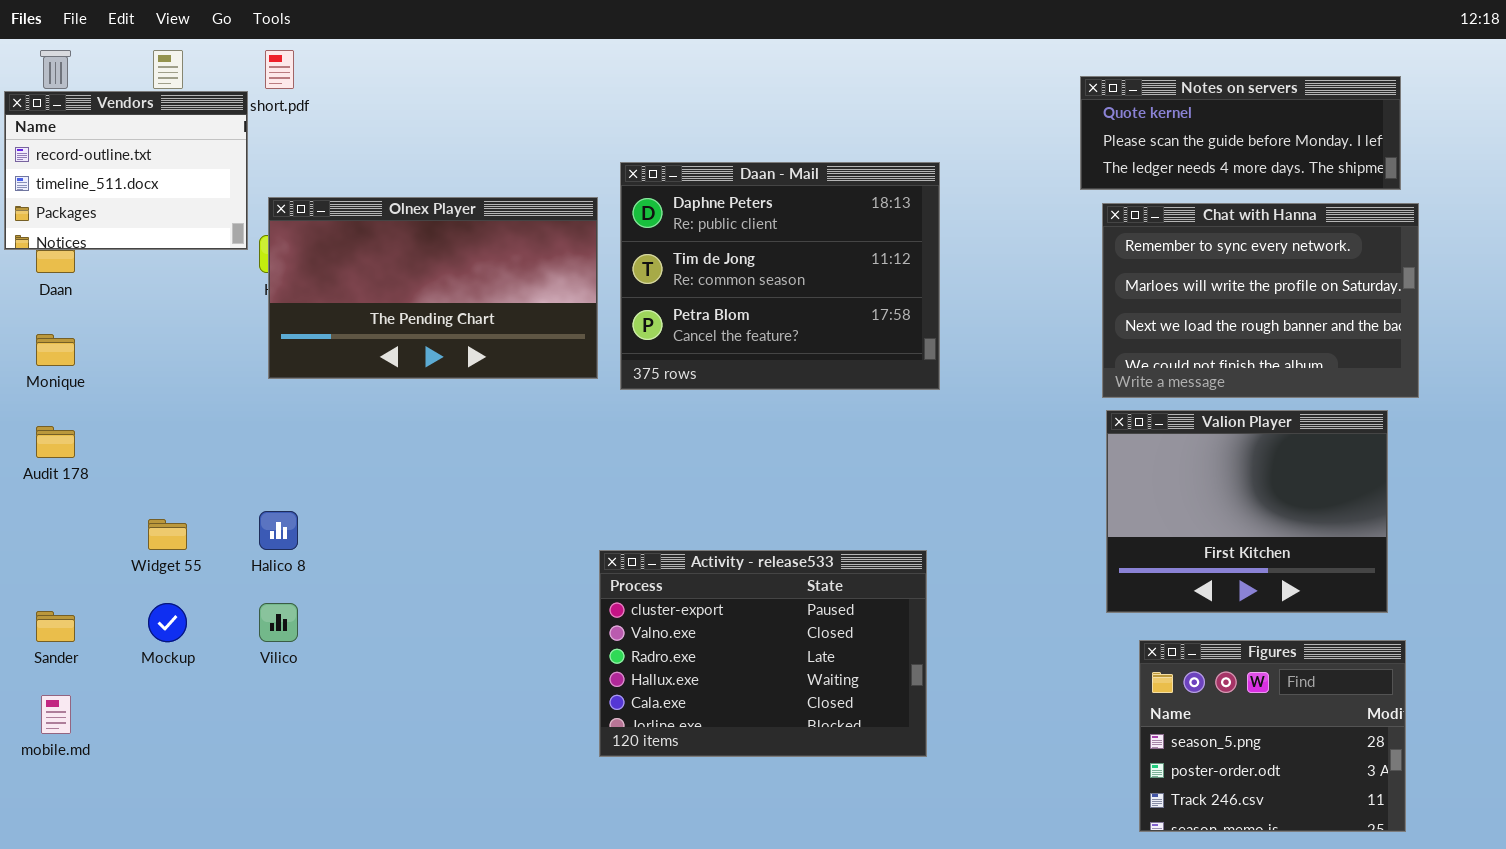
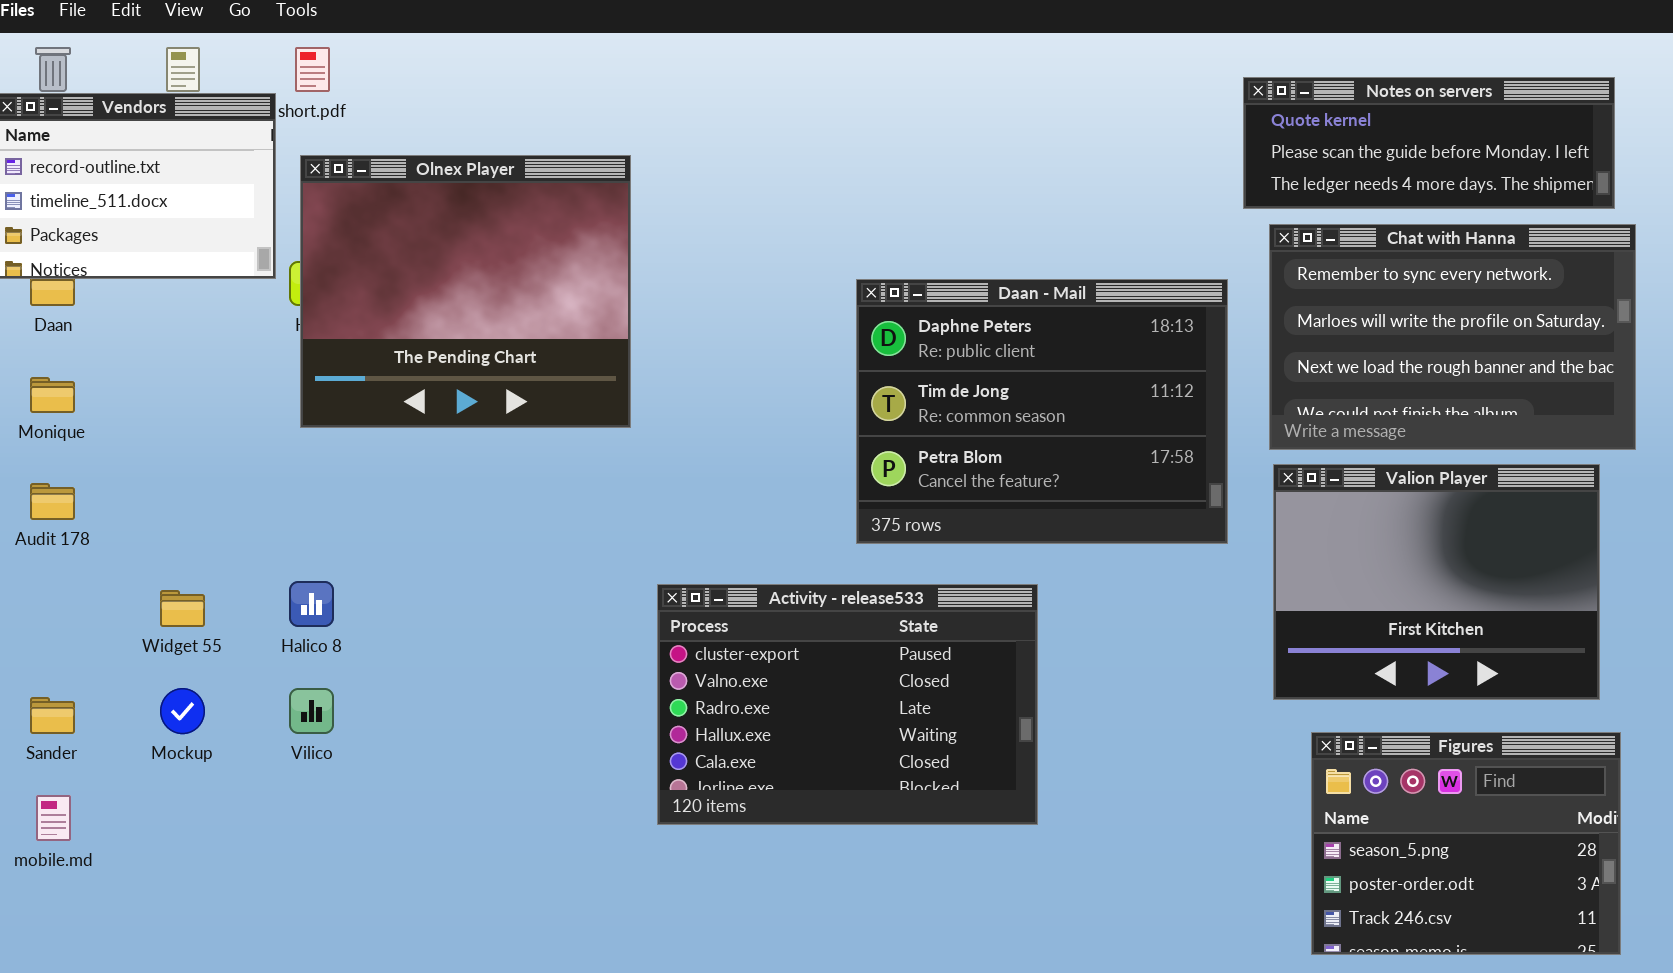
Daan - Mail: [620,162,940,390] -> [856,279,1228,544], moved
Olnex Player: [268,197,598,379] -> [300,155,631,428], resized
Activity - release533: [599,550,927,757] -> [657,584,1038,825], moved

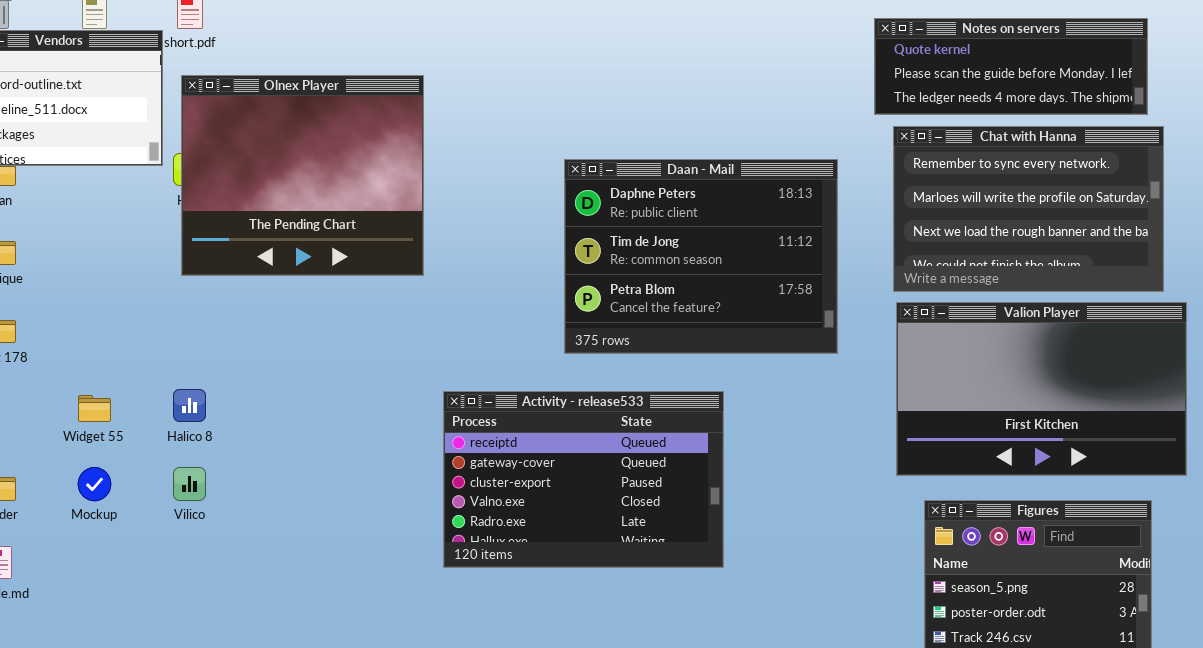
Daan - Mail: [856,279,1228,544] -> [564,159,838,354], moved
Valion Player: [1273,464,1600,700] -> [896,302,1187,476], resized
Activity - release533: [657,584,1038,825] -> [443,391,724,568], scrolled up 2 rows

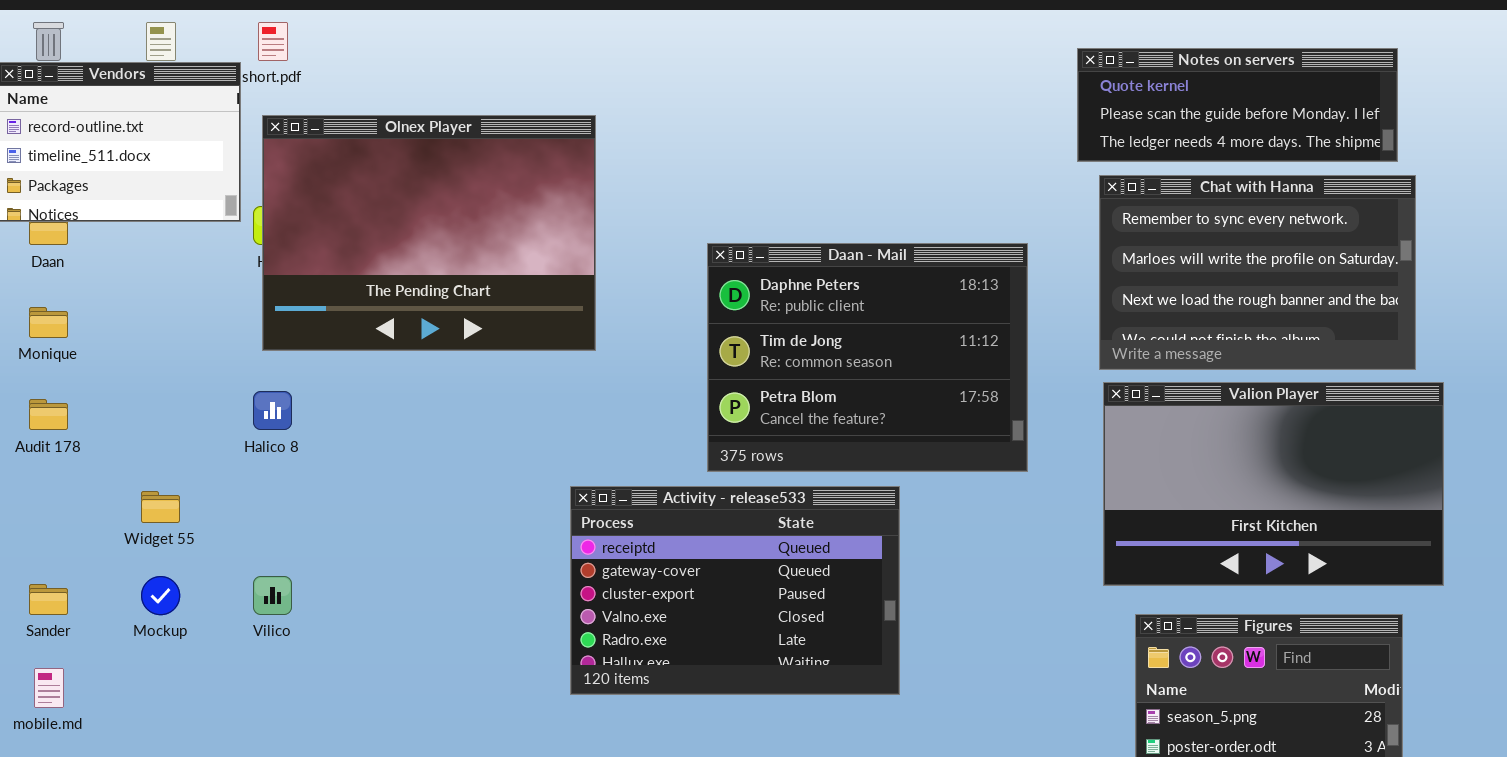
Olnex Player: [181,75,424,276] -> [262,115,596,351], resized
Daan - Mail: [564,159,838,354] -> [707,243,1028,472], moved
Halico 8: [173,389,206,422] -> [253,391,292,430], moved

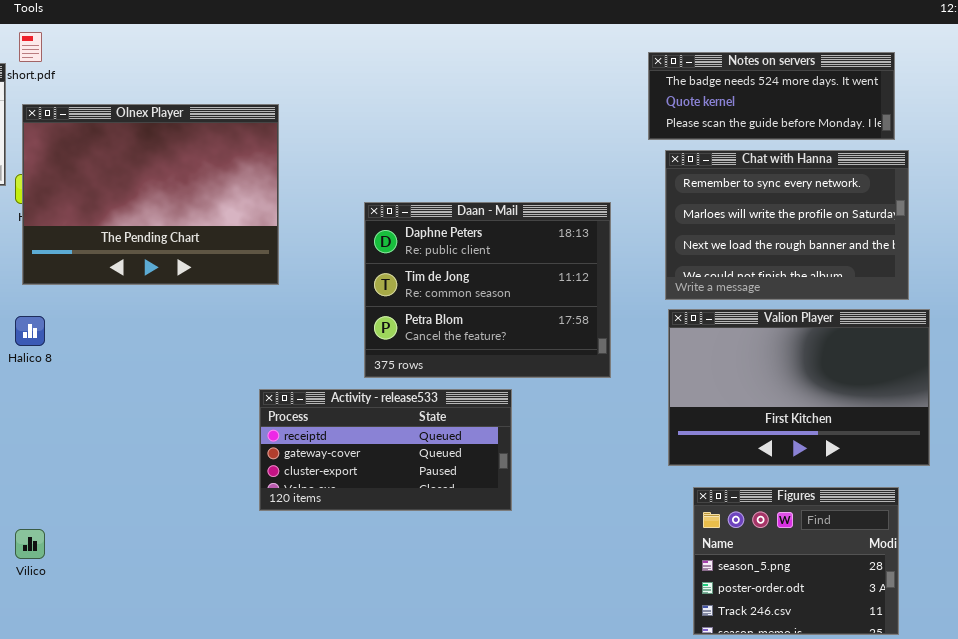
Notes on servers: [1077,48,1398,162] -> [648,52,895,140], scrolled up 1 row
Activity - release533: [570,486,900,695] -> [259,389,512,511], resized
Vilico: [253,576,292,615] -> [15,529,45,559], moved

